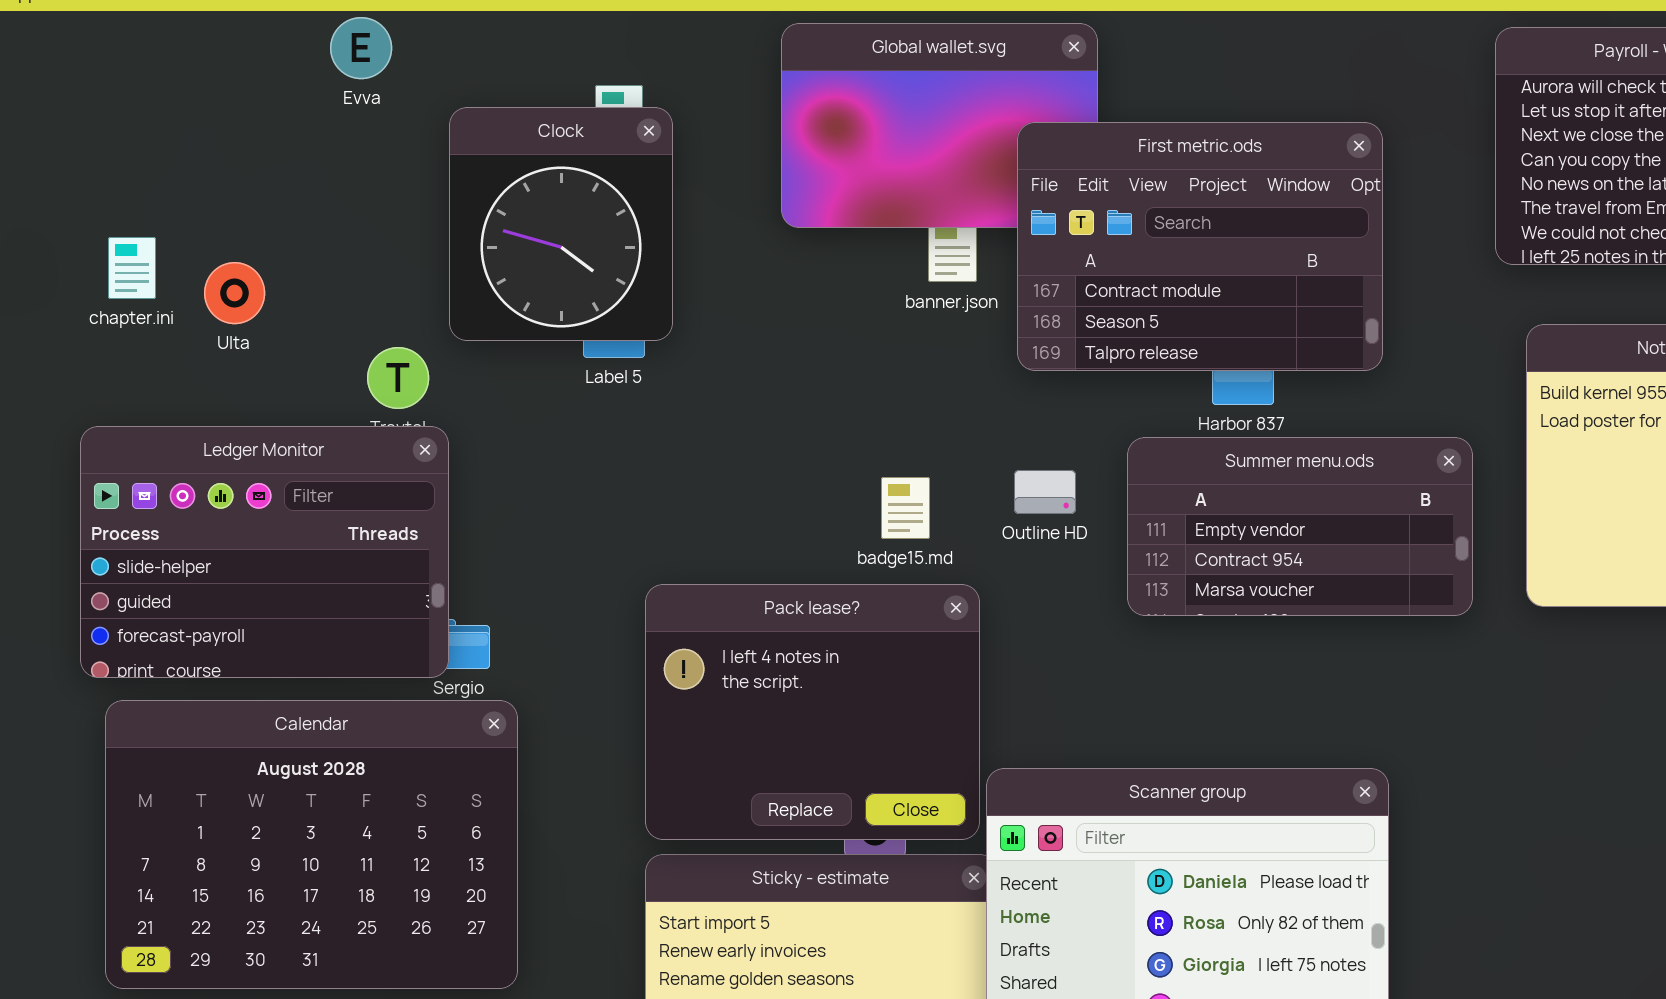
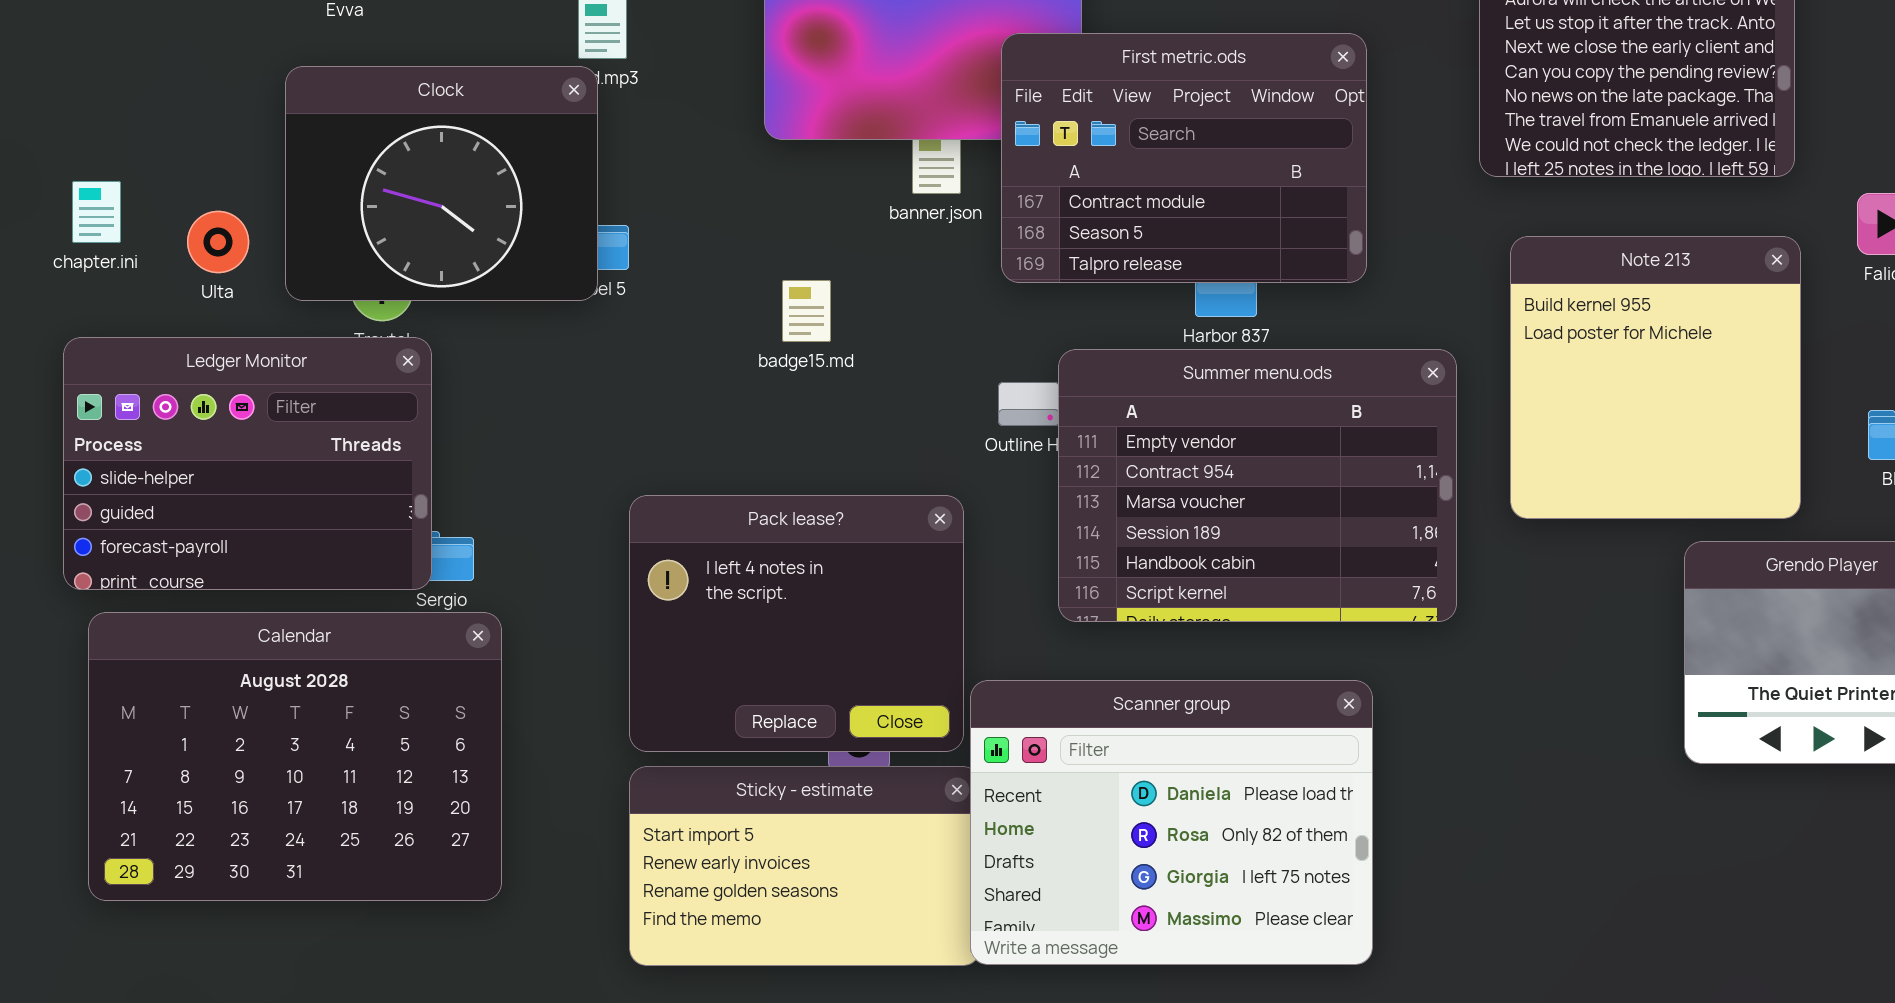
Clock: [449,107,673,341] -> [285,66,598,301], moved, resized
chapter.ini: [108,237,156,299] -> [72,181,121,243], moved
Ulta: [204,262,265,324] -> [187,211,249,273], moved
Summer menu.ods: [1127,437,1473,616] -> [1058,349,1457,622], resized
badge15.md: [881,477,930,539] -> [782,280,831,342], moved

